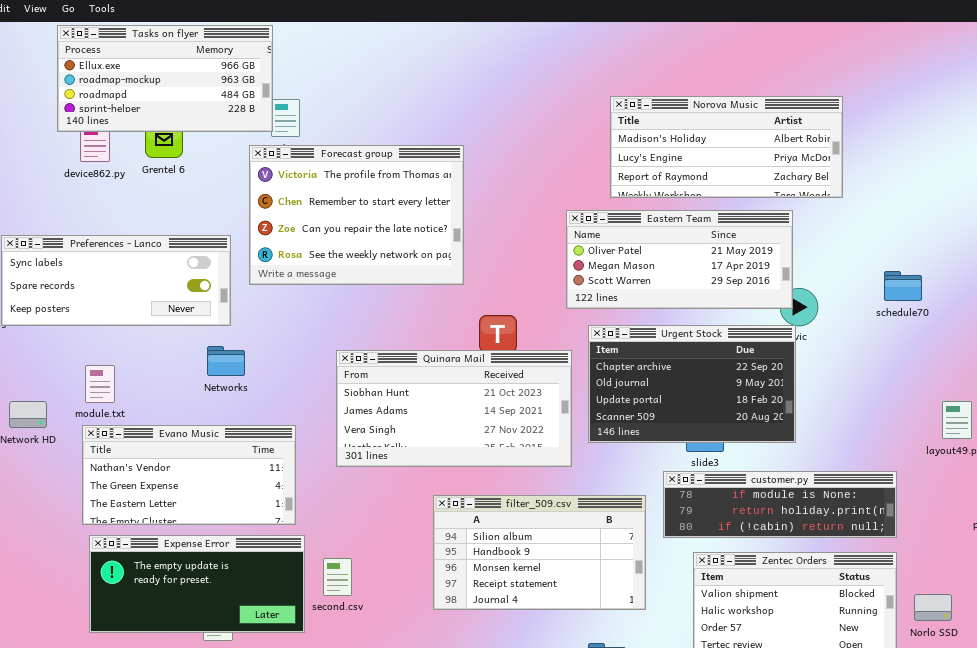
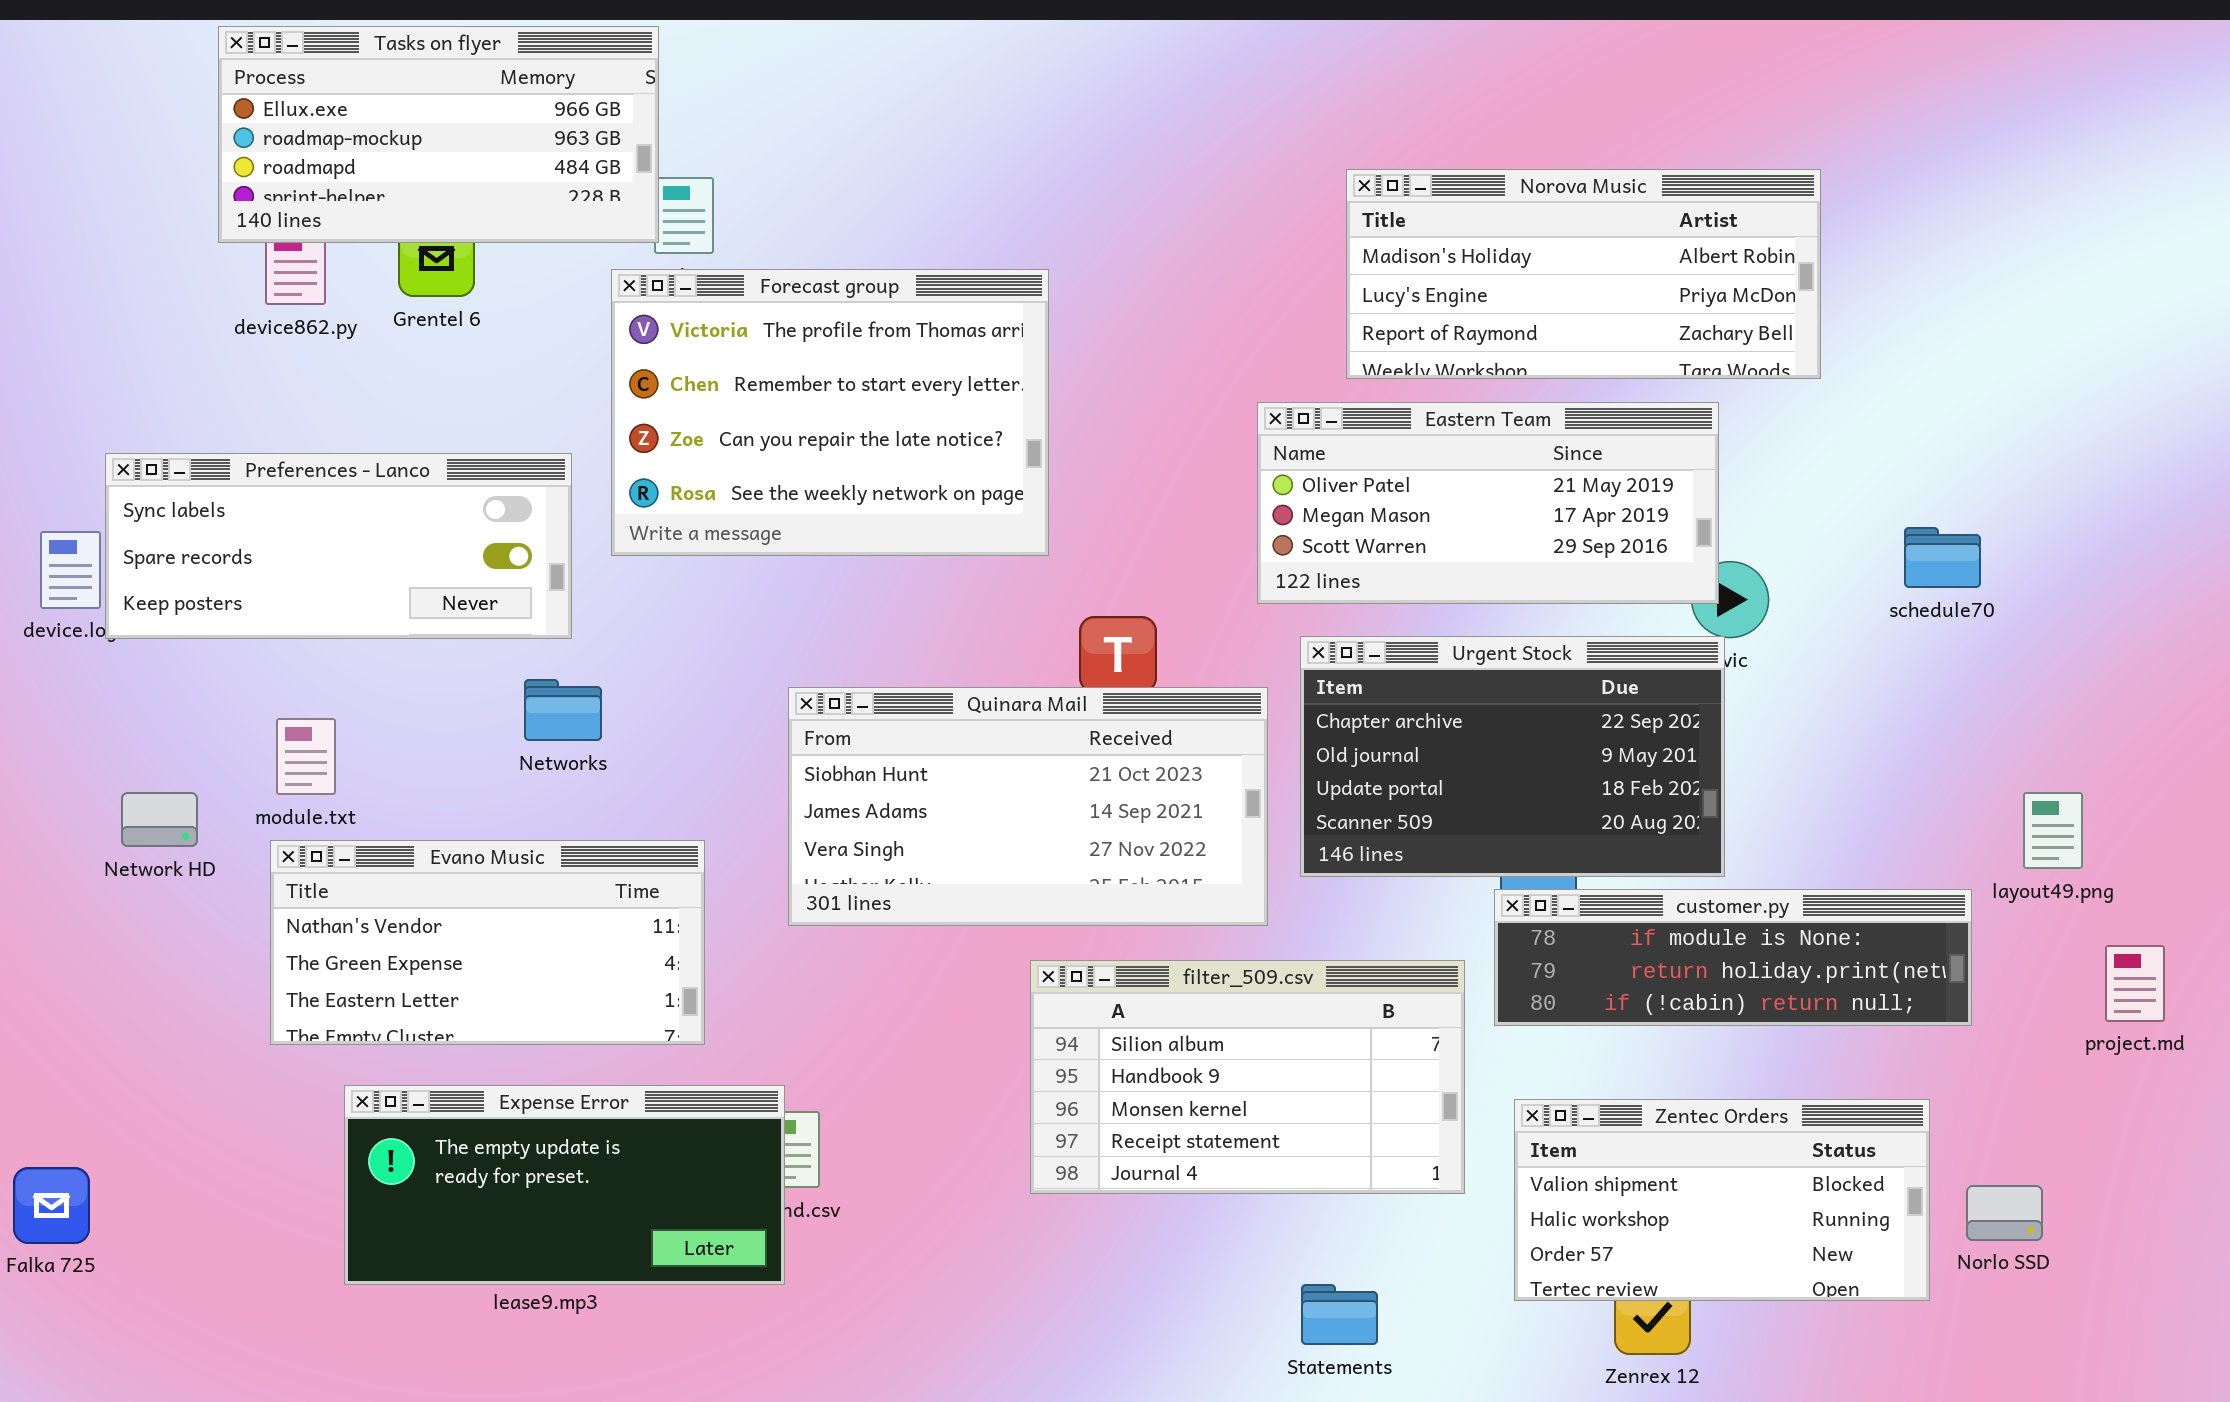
customer.py: [663,471,897,538] -> [1494,889,1972,1026], moved
filter_509.csv: [433,495,646,610] -> [1030,960,1465,1194], moved
Expense Error: [89,535,305,633] -> [344,1085,785,1285], moved

